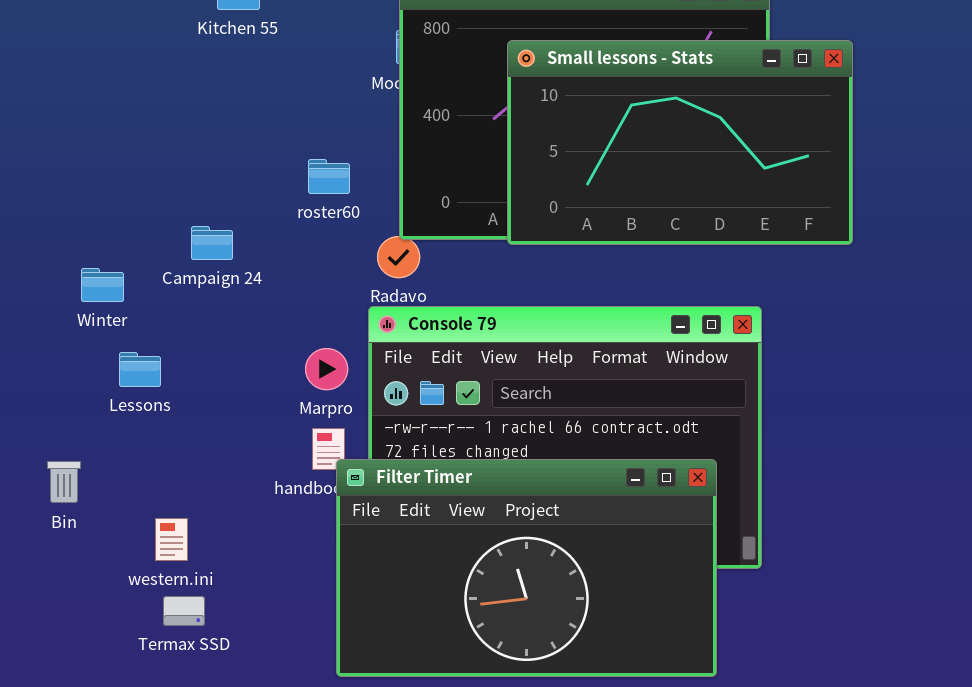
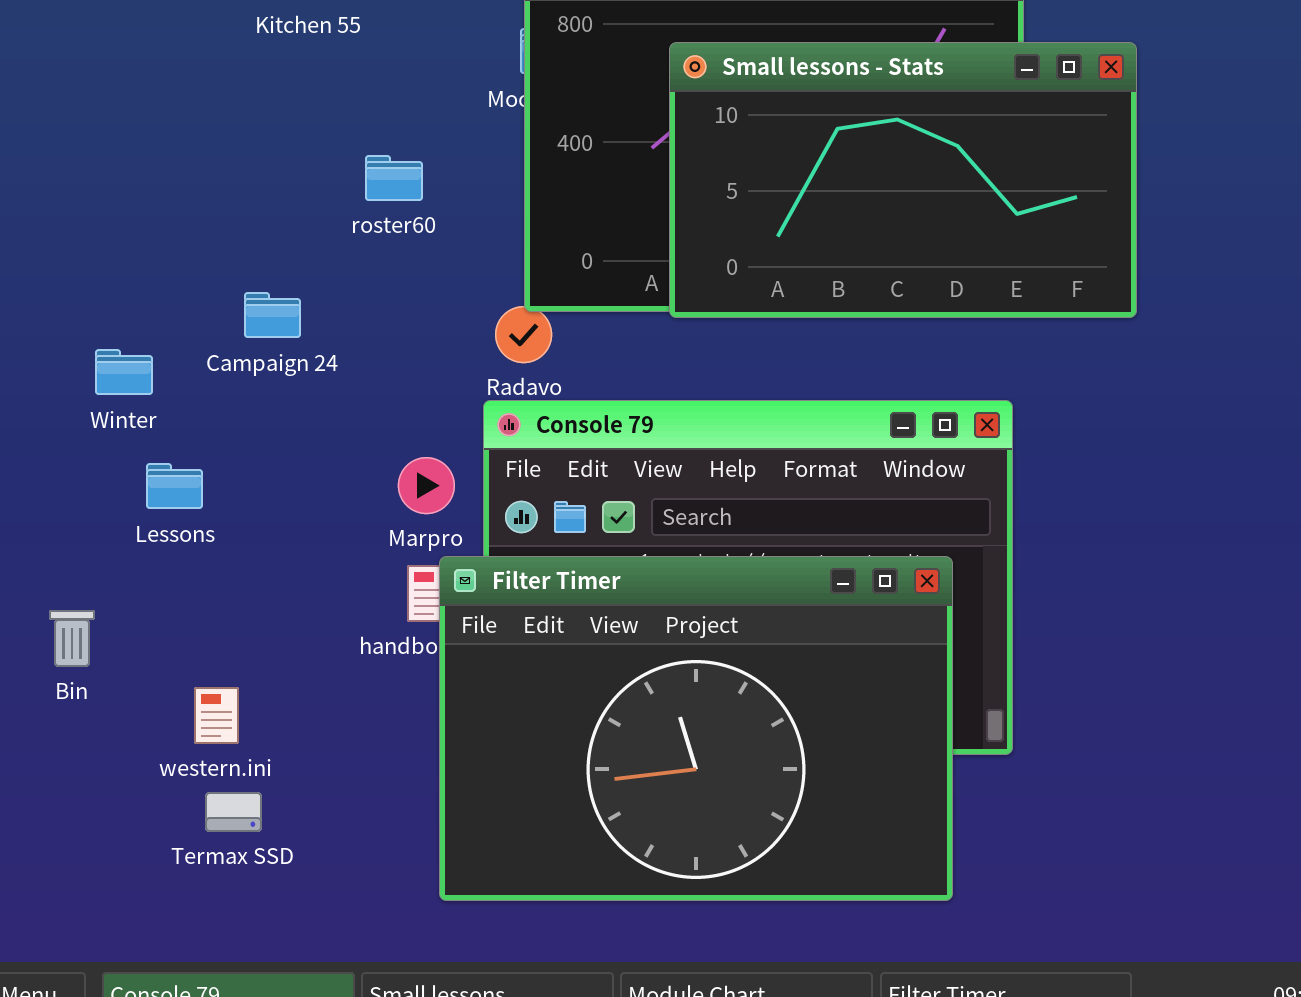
roster60: [308,159,350,194] -> [365,155,423,201], moved
Filter Timer: [336,459,717,677] -> [439,556,953,901], resized

